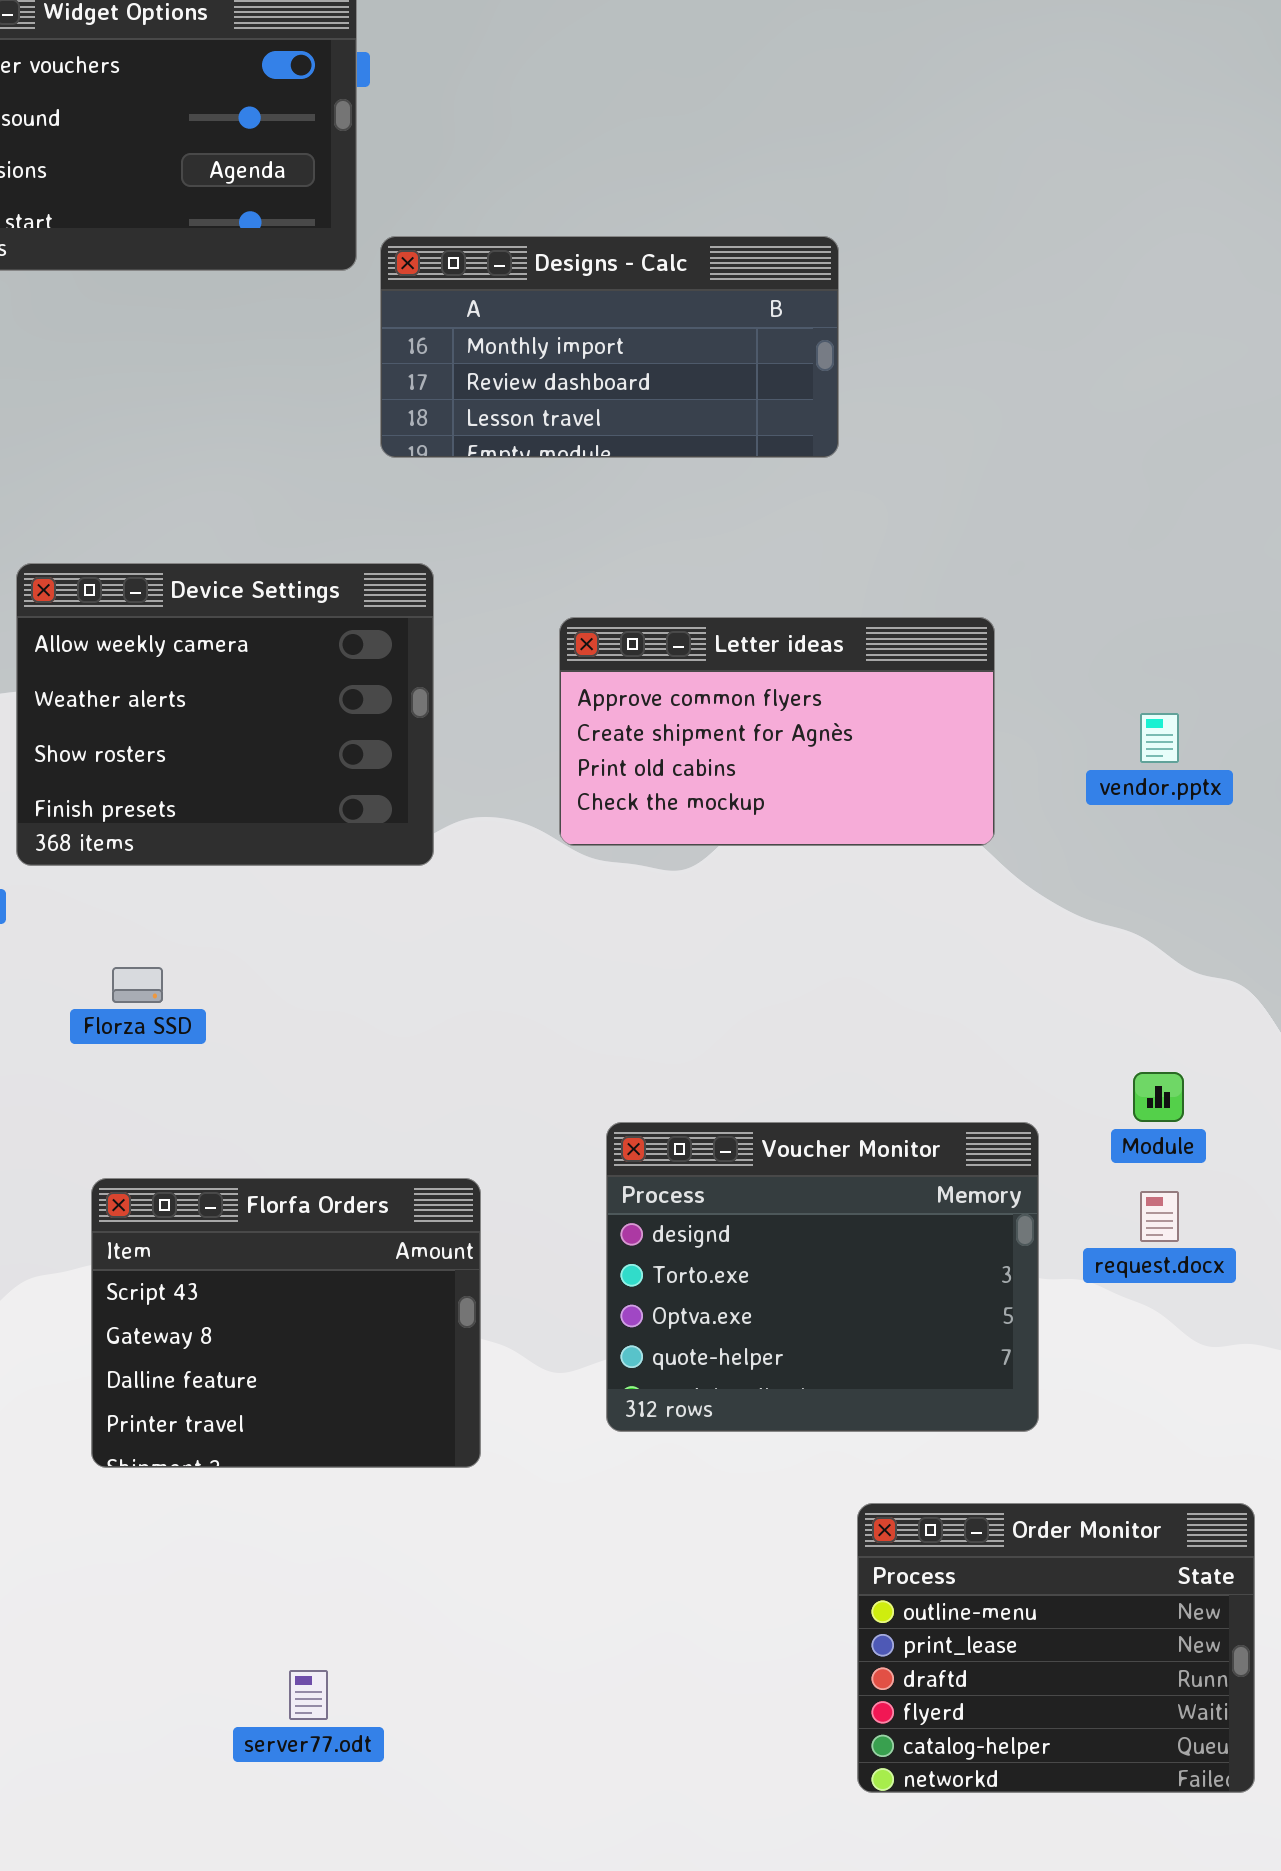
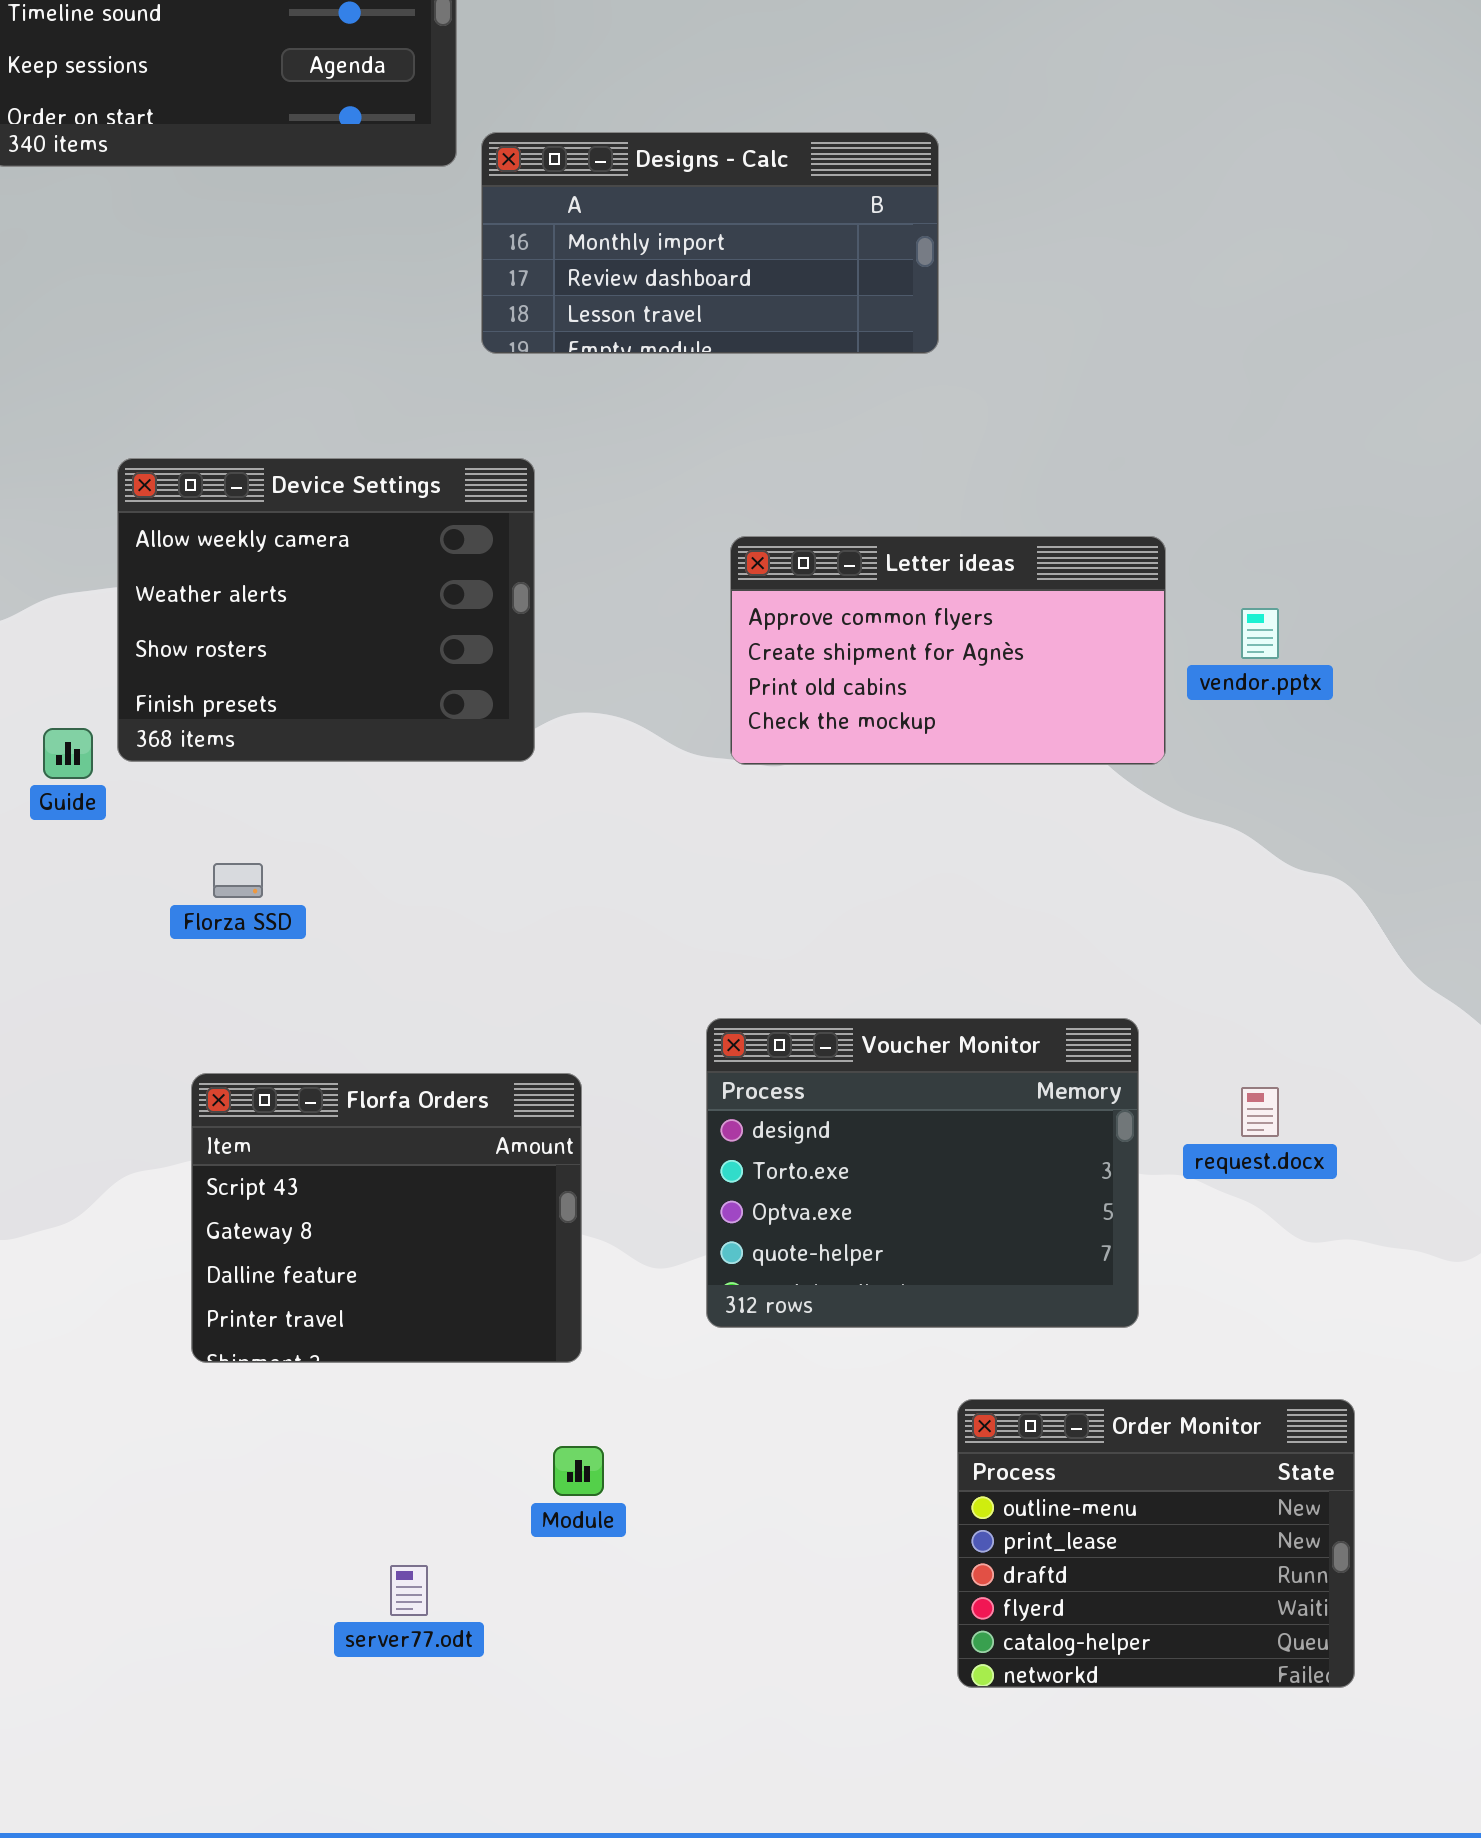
Letter ideas: [559,617,995,846] -> [730,536,1166,765], moved
Module: [1133,1072,1184,1122] -> [553,1446,604,1496], moved

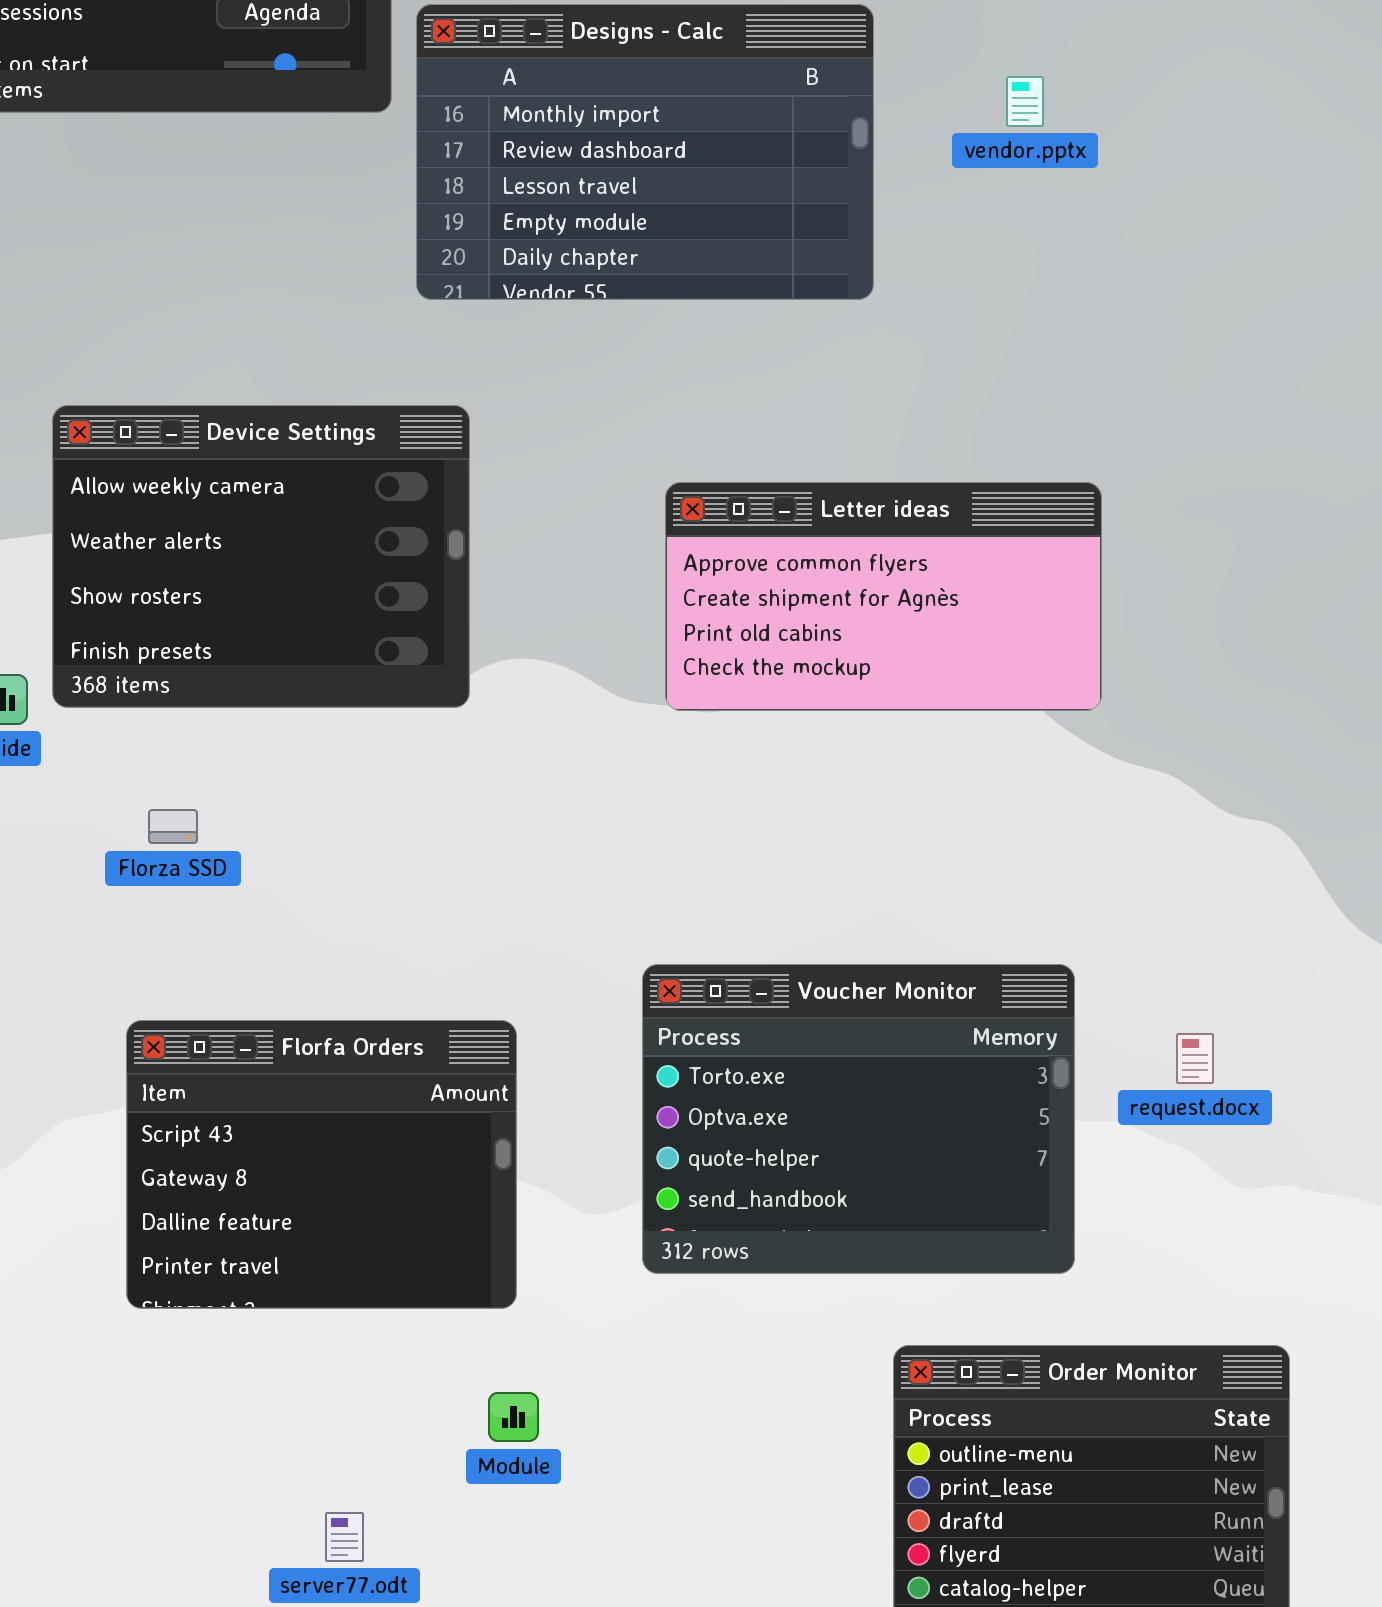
Designs - Calc: [481,132,939,354] -> [416,4,874,300], resized
vendor.pptx: [1241,608,1279,659] -> [1006,76,1044,127], moved
Voucher Monitor: [706,1018,1139,1328] -> [642,964,1075,1274], scrolled down 1 row

